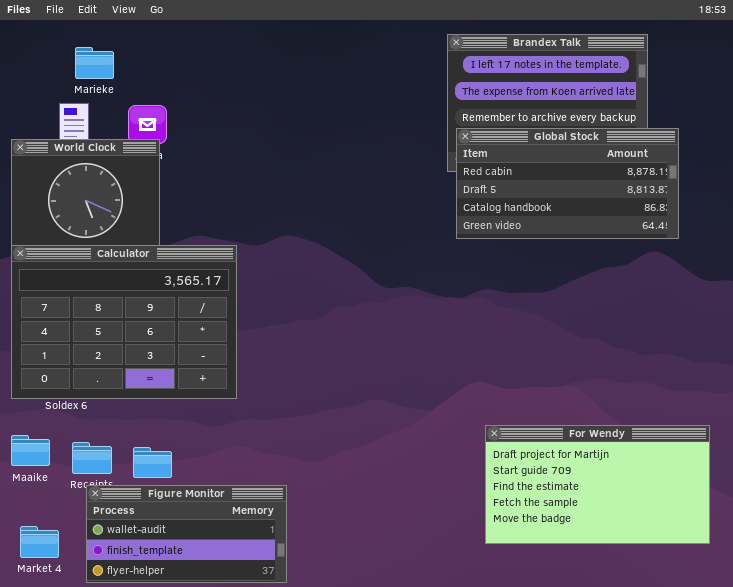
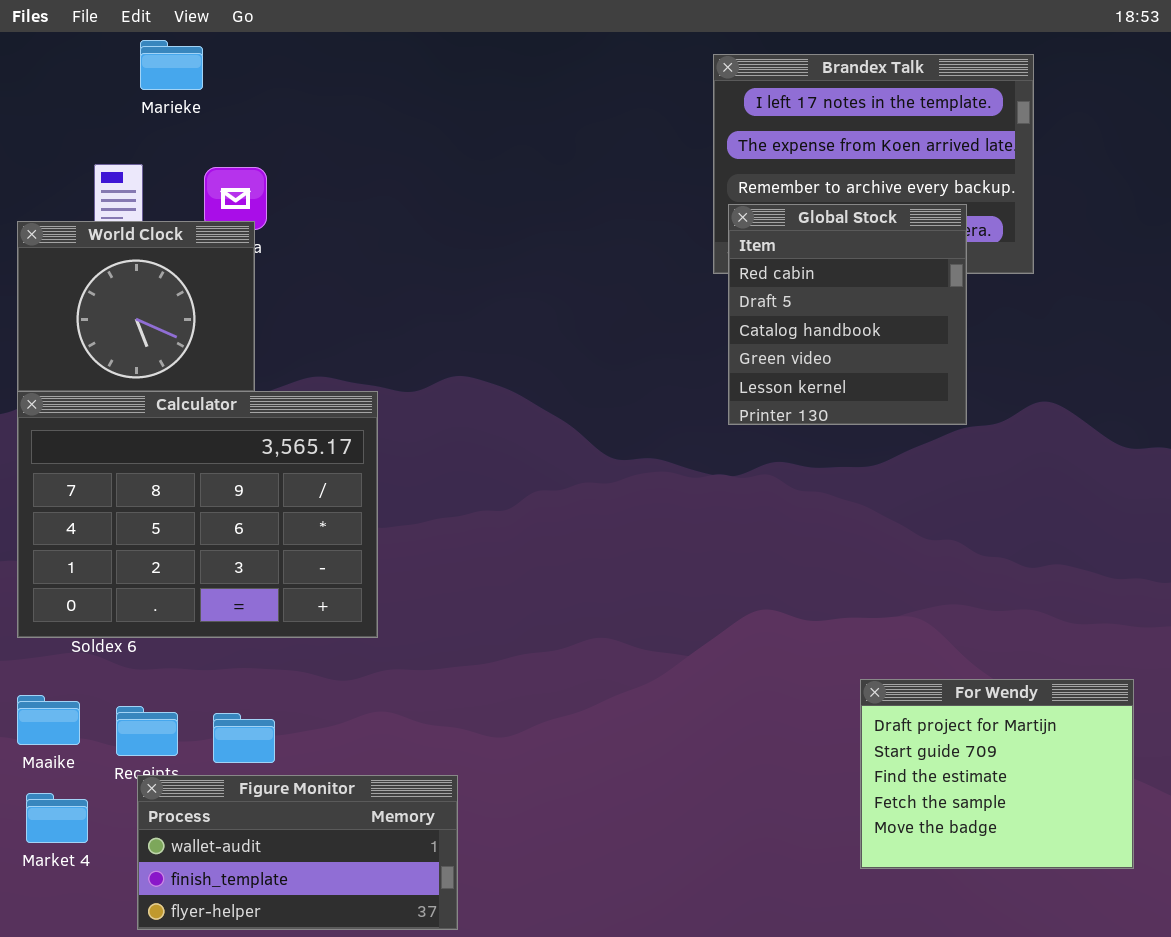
Marieke: [75,47,114,79] -> [140,40,203,90], moved
Global Stock: [456,128,679,239] -> [728,204,967,425], resized
For Wendy: [485,425,710,544] -> [860,679,1134,869], resized
Market 4: [20,526,59,558] -> [26,793,88,843], moved

